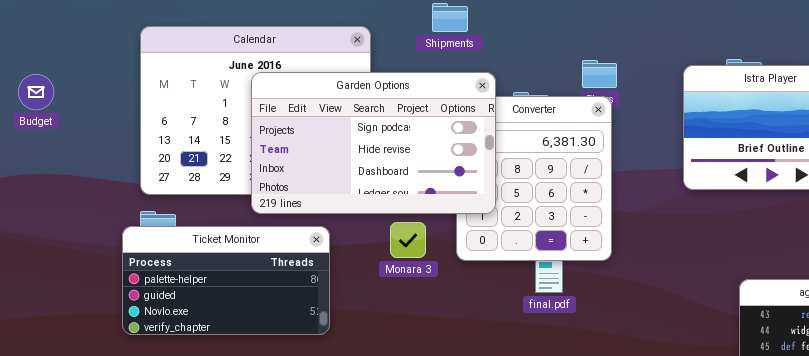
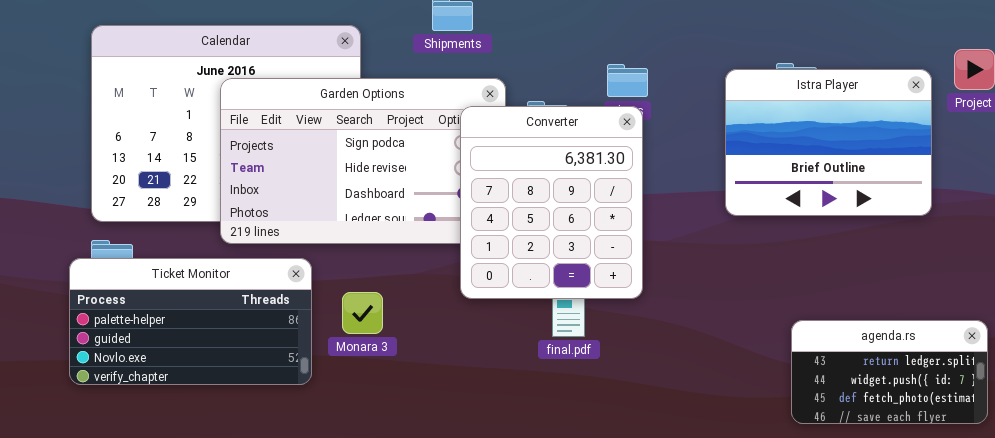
Converter: [456,96,612,261] -> [460,106,643,299], raised
Monara 3: [390,222,426,258] -> [342,292,383,334], moved

